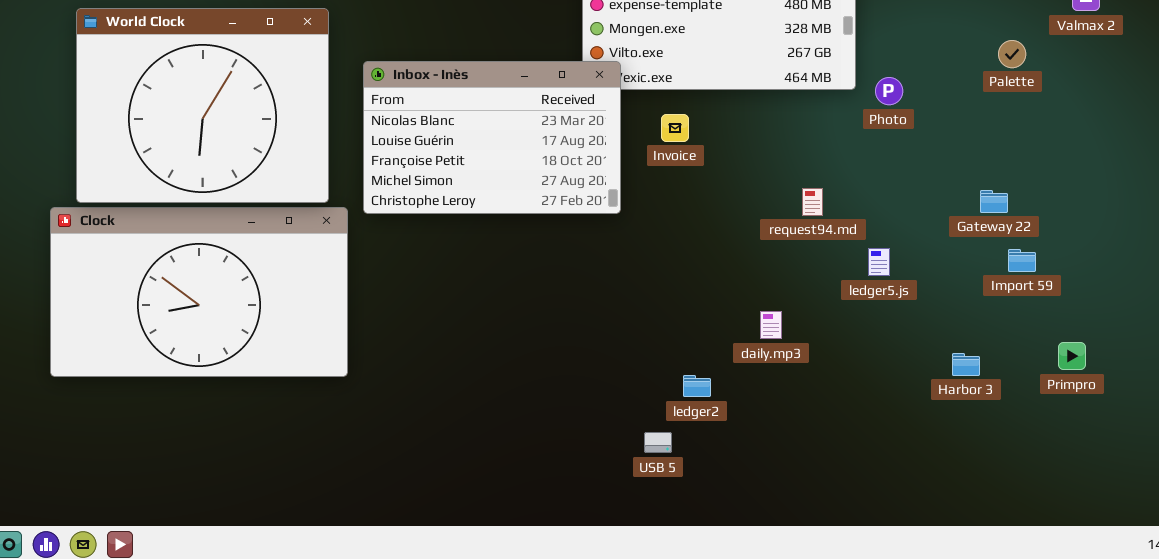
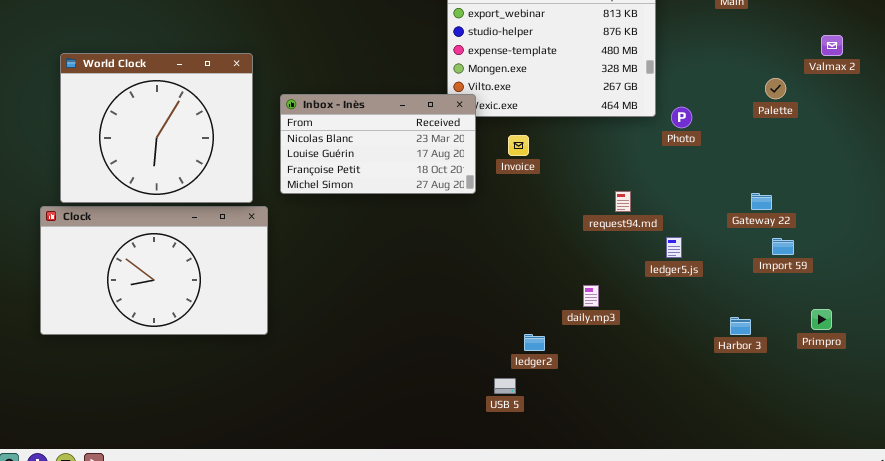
Inbox - Inès: [363,61,621,214] -> [280,94,476,194], resized

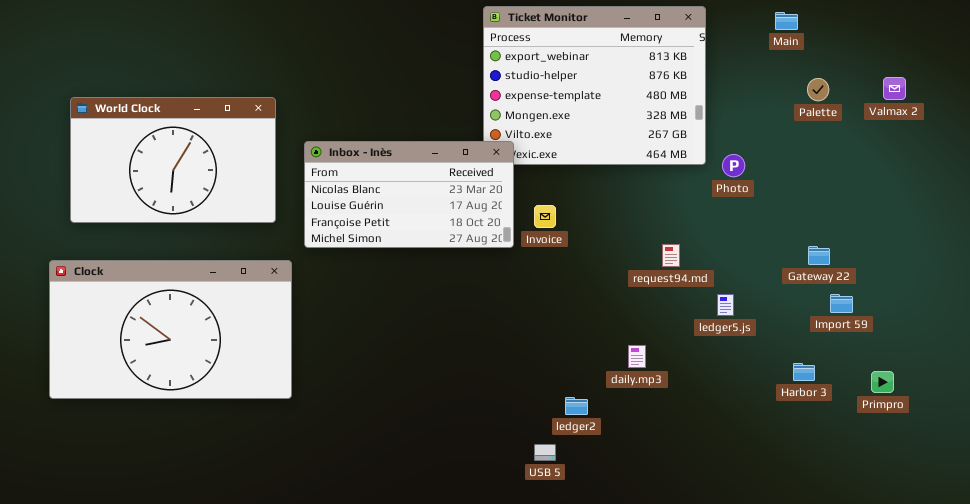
World Clock: [60,53,253,203] -> [70,97,276,223], resized
Palette: [765,78,786,99] -> [807,78,829,101], moved
Invoice: [508,135,529,156] -> [534,205,556,228], moved
Harbor 3: [730,317,751,335] -> [793,363,815,381], moved

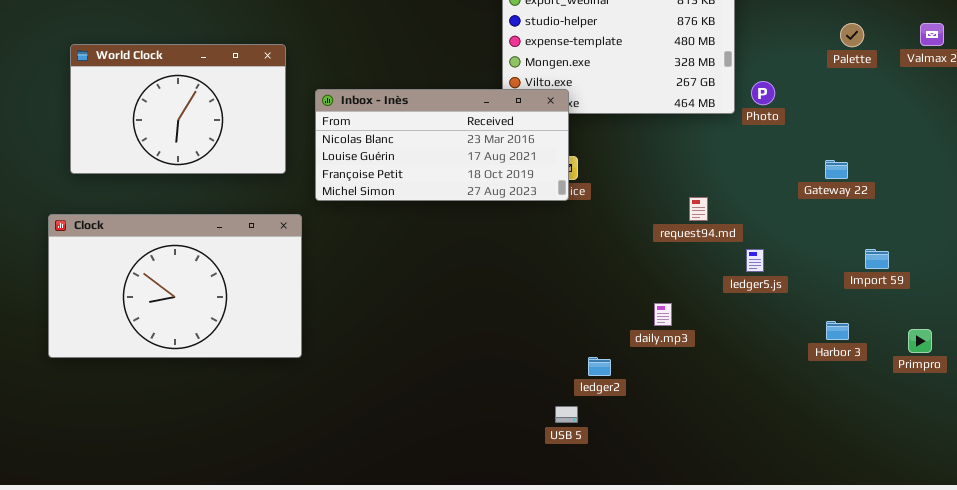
Inbox - Inès: [304,141,514,248] -> [315,89,569,201], resized
Photo: [722,154,745,177] -> [751,81,775,105], moved
Gateway 22: [808,246,830,265] -> [825,160,848,179], moved

